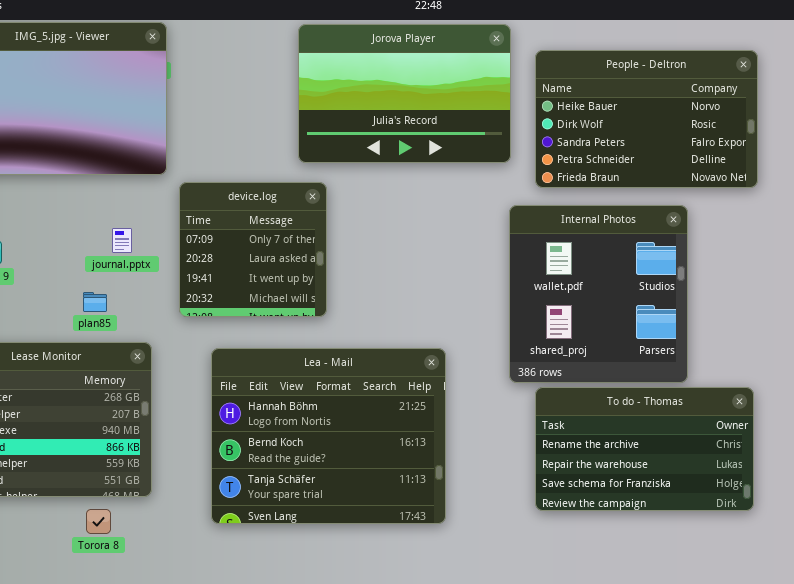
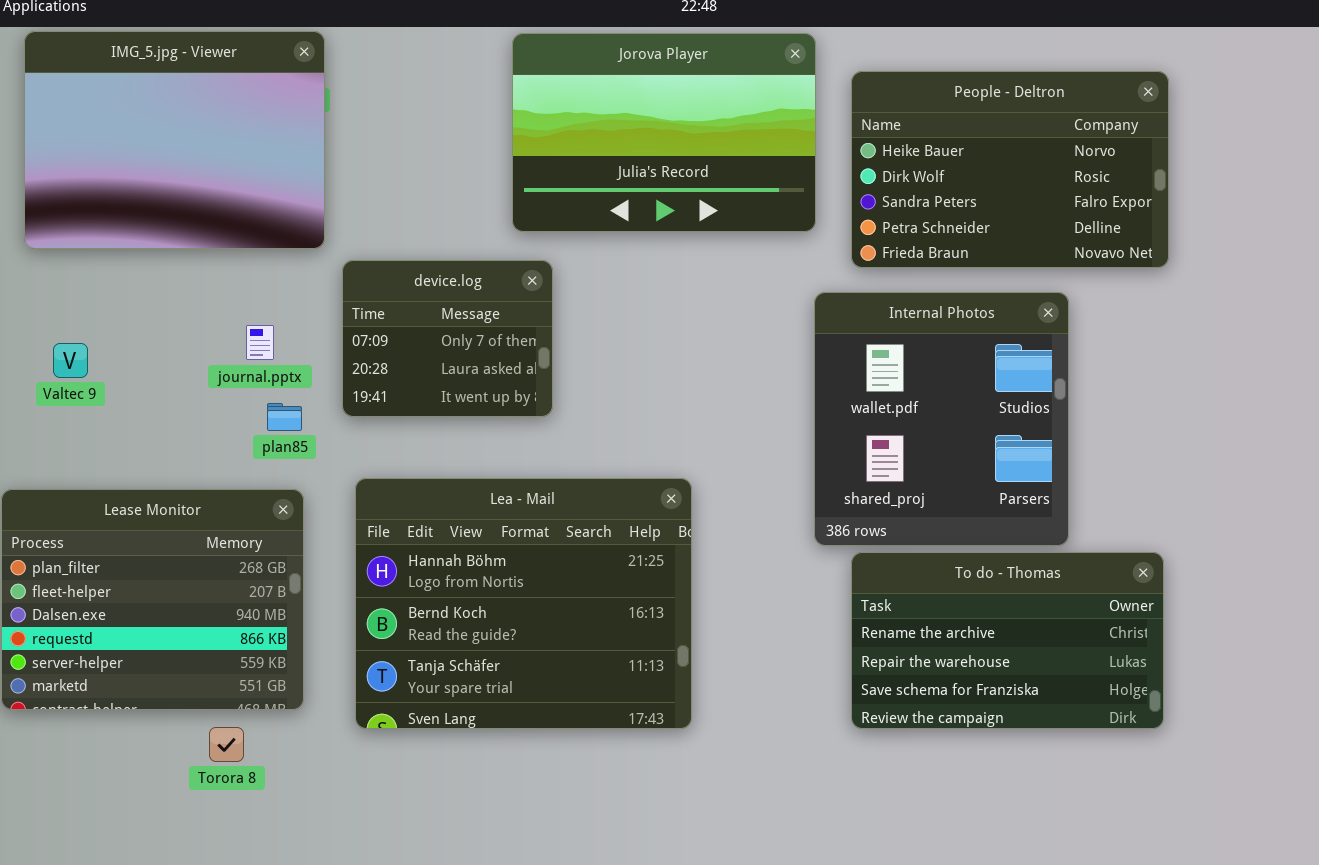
device.log: [179,182,327,317] -> [342,260,553,417], resized
plan85: [83,292,107,312] -> [267,403,302,431], moved
Lea - Mail: [211,348,446,524] -> [355,478,692,729], moved

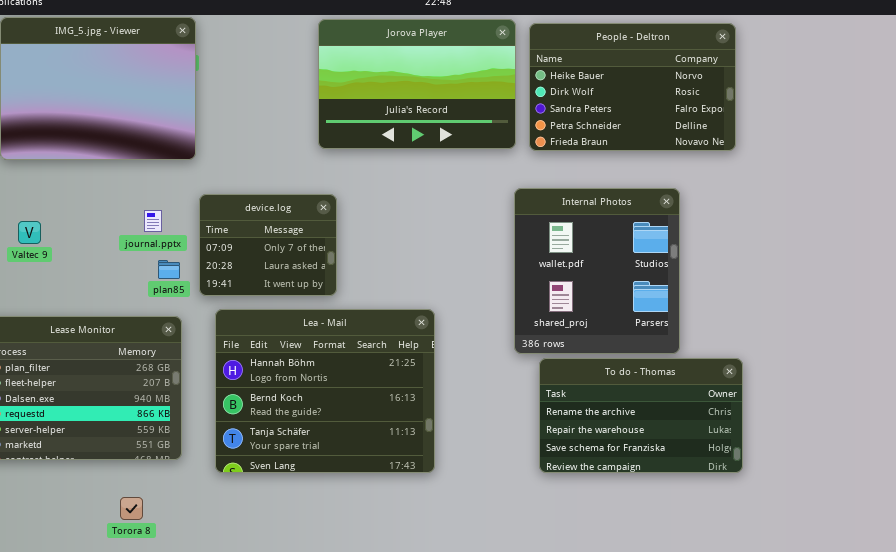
People - Deltron: [851,71,1169,268] -> [529,23,736,151], moved
device.log: [342,260,553,417] -> [199,194,337,296], moved
Torora 8: [209,727,244,762] -> [120,497,143,520], moved

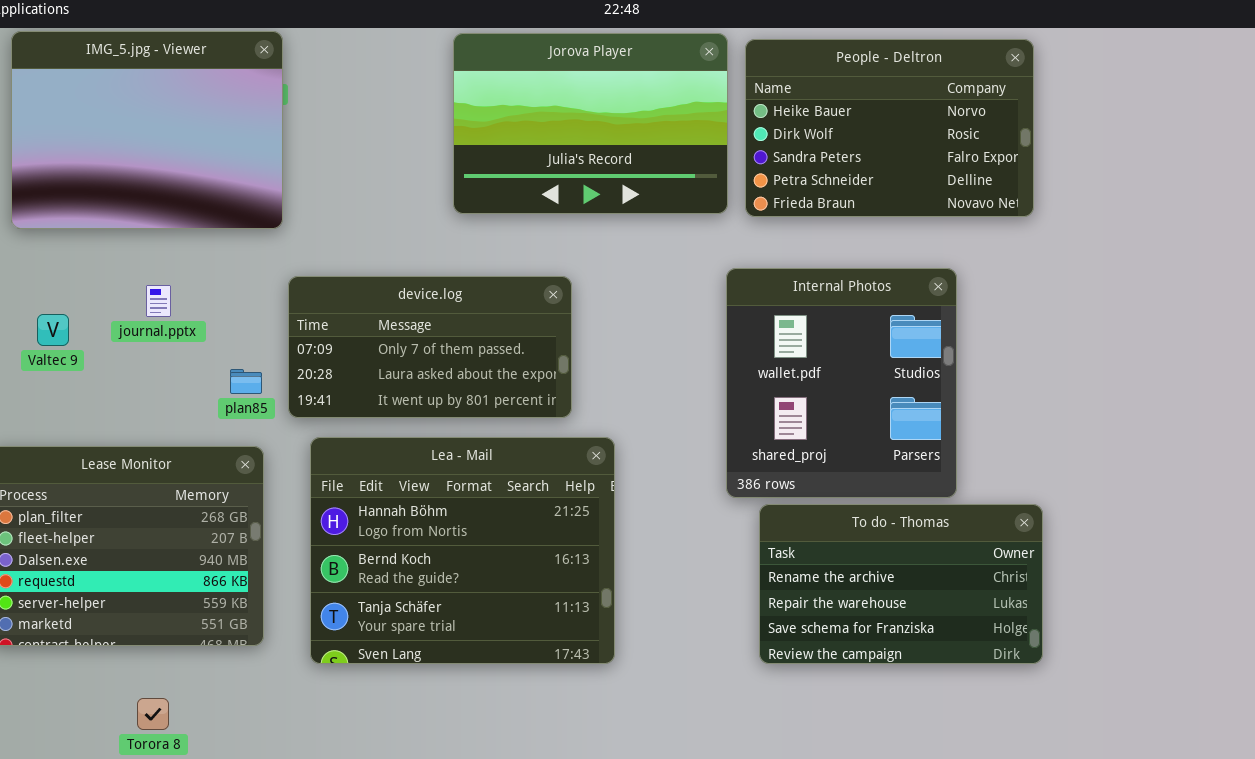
device.log: [199,194,337,296] -> [288,276,572,418], resized
journal.pptx: [144,210,162,232] -> [146,285,171,317], moved
Torora 8: [120,497,143,520] -> [137,698,169,730], moved

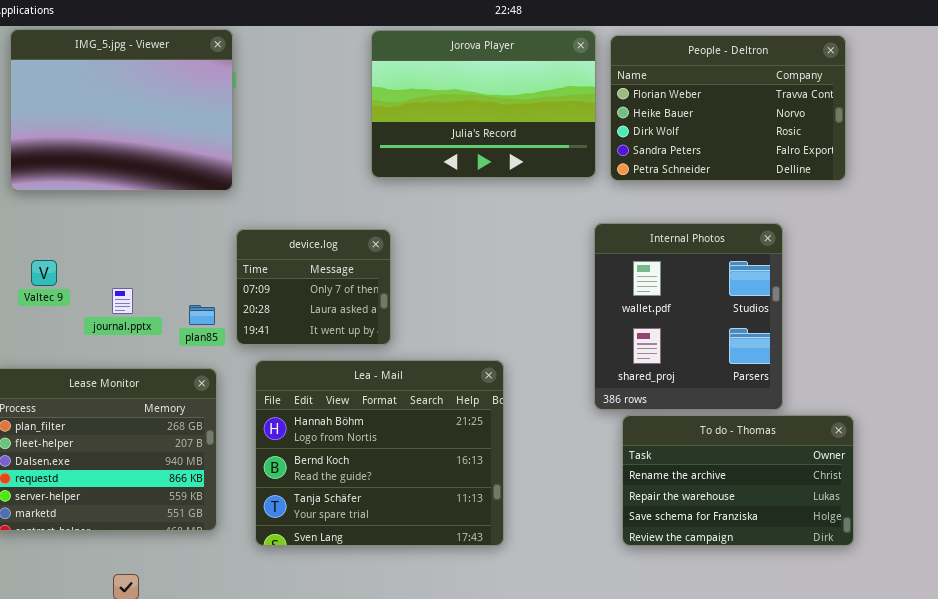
People - Deltron: [745,39,1034,217] -> [610,35,846,181], scrolled up 1 row
device.log: [288,276,572,418] -> [236,229,391,345], resized
journal.pptx: [146,285,171,317] -> [112,288,133,314], moved

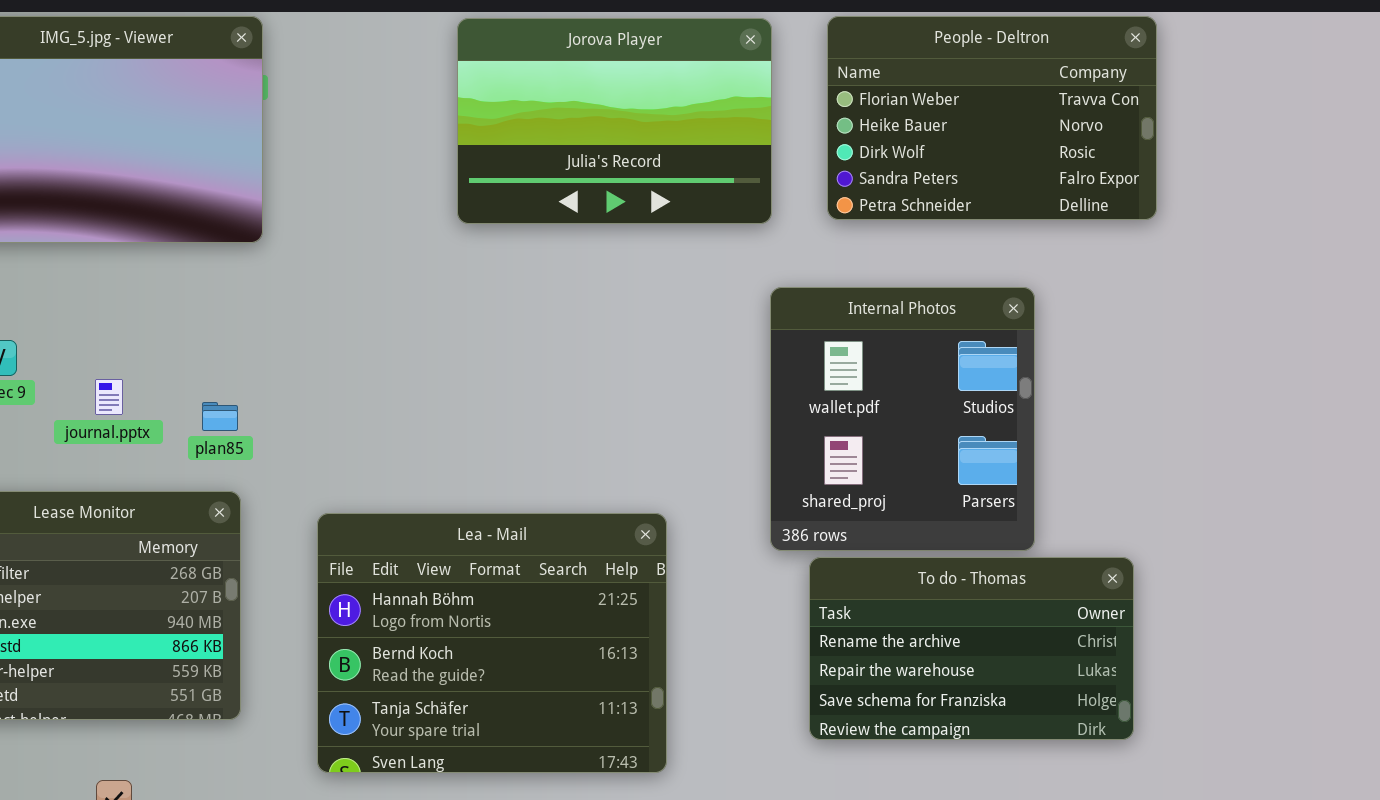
People - Deltron: [610,35,846,181] -> [827,16,1157,220], moved
device.log: [236,229,391,345] -> none, closed
Lea - Mail: [255,360,504,546] -> [317,513,667,773], moved

